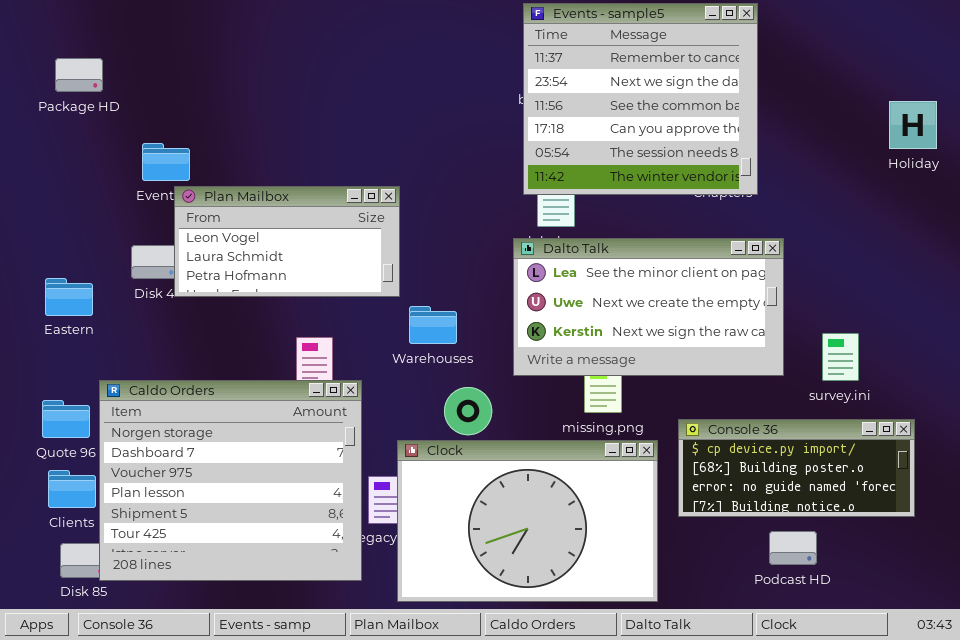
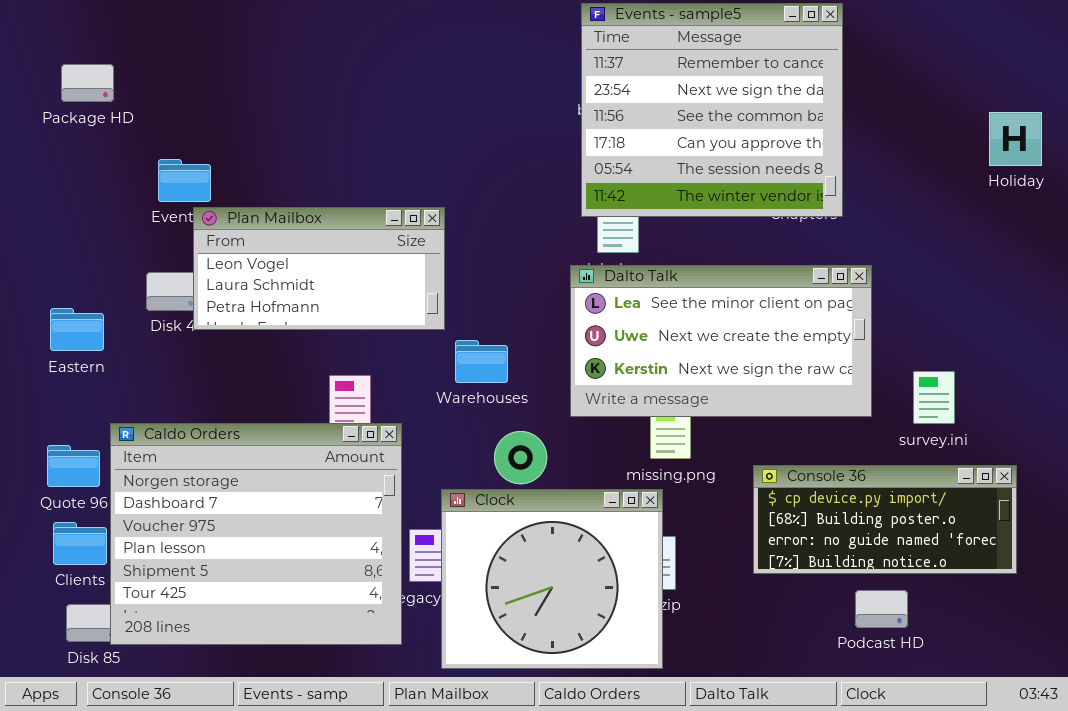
Clock: [397,440,658,602] -> [441,489,663,669], resized

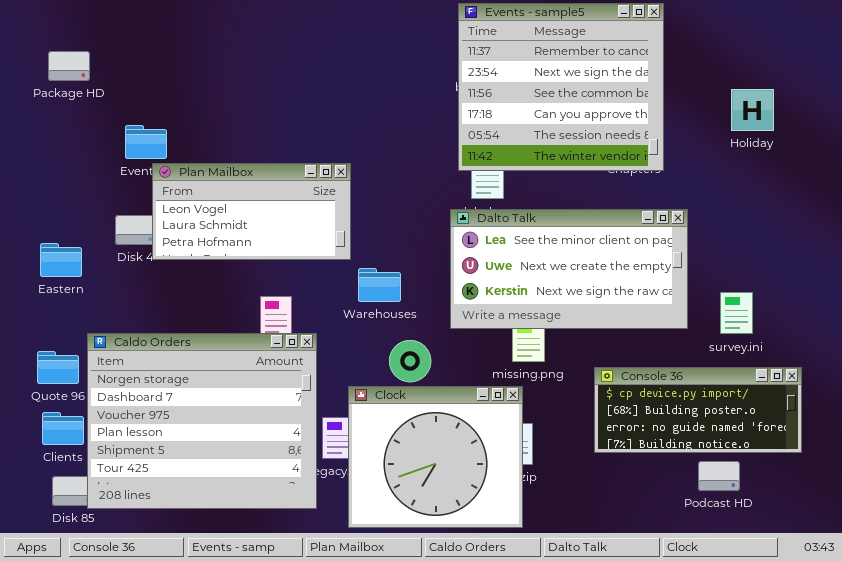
Holiday: [989,112,1042,166] -> [731,89,774,131], moved
Podcast HD: [855,590,908,628] -> [698,461,740,491], moved

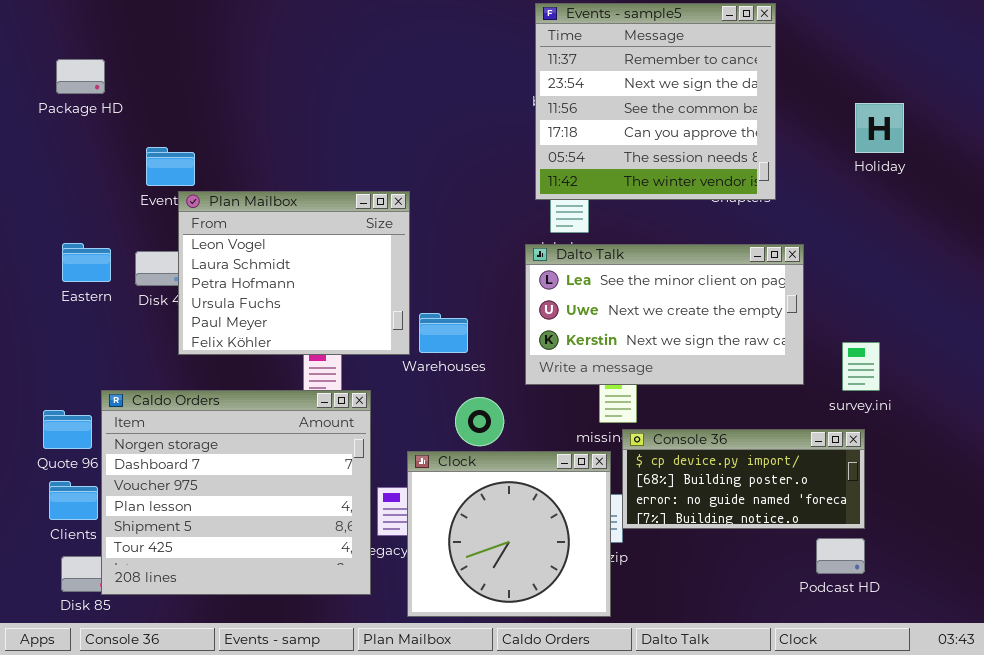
Plan Mailbox: [152,163,351,260] -> [178,191,410,355], resized
Eastern: [40,243,82,277] -> [62,243,111,282], moved
Console 36: [594,367,802,453] -> [622,429,865,529], moved

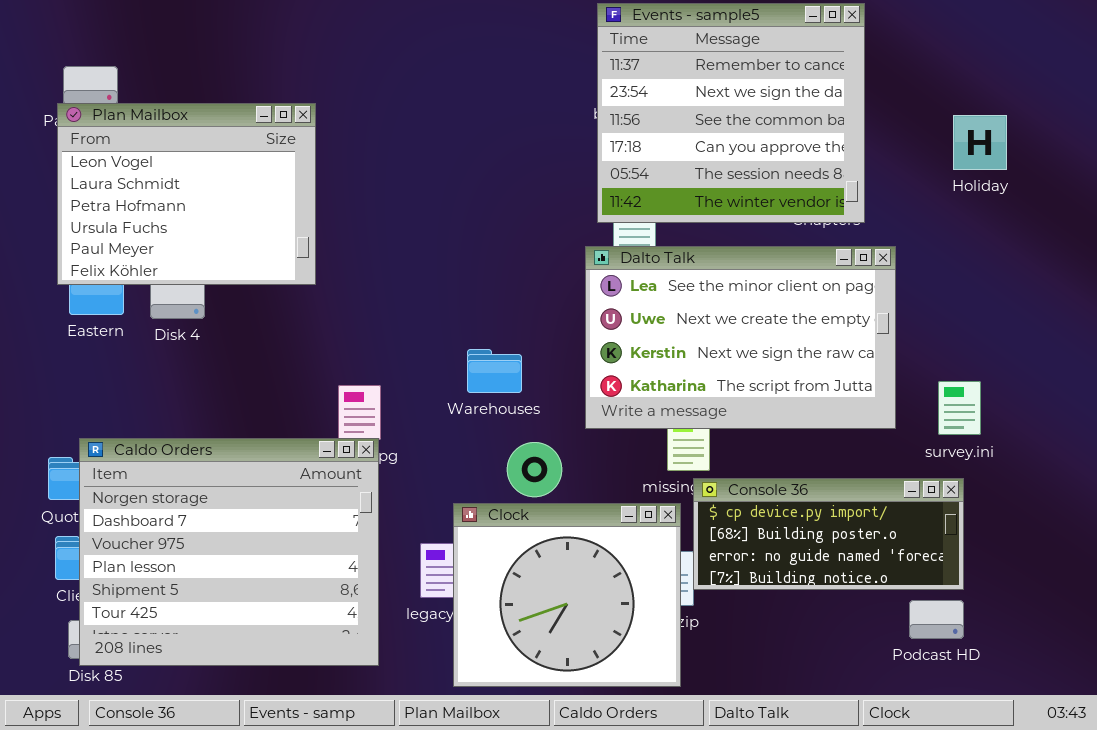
Plan Mailbox: [178,191,410,355] -> [57,103,316,285], moved
Dalto Talk: [525,244,804,385] -> [585,246,896,429], resized
Caldo Orders: [101,390,371,595] -> [79,438,379,666], moved

